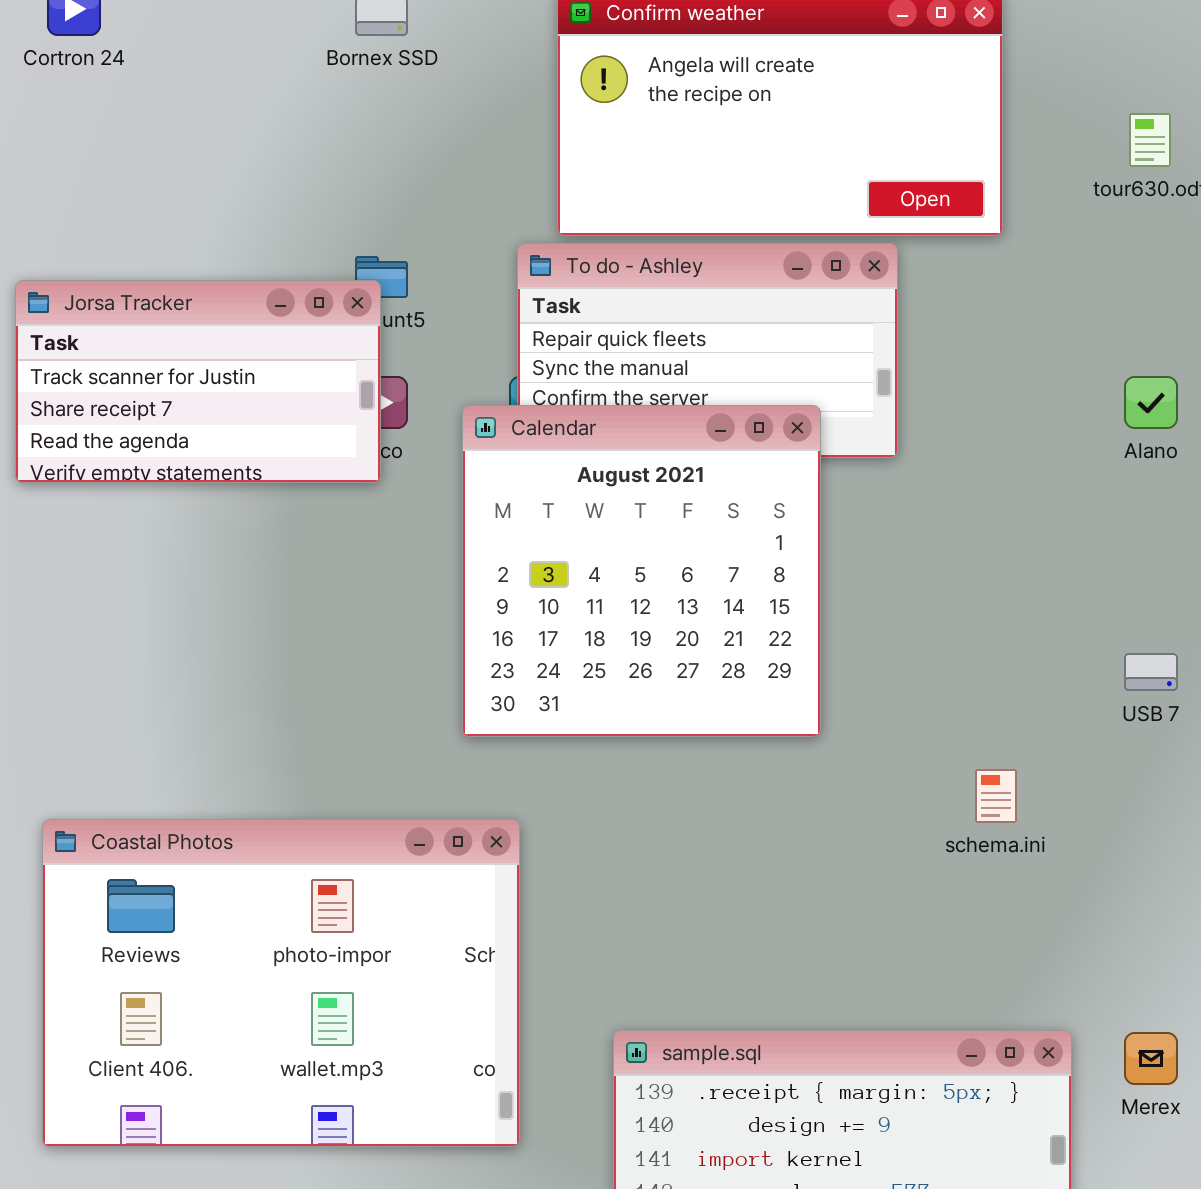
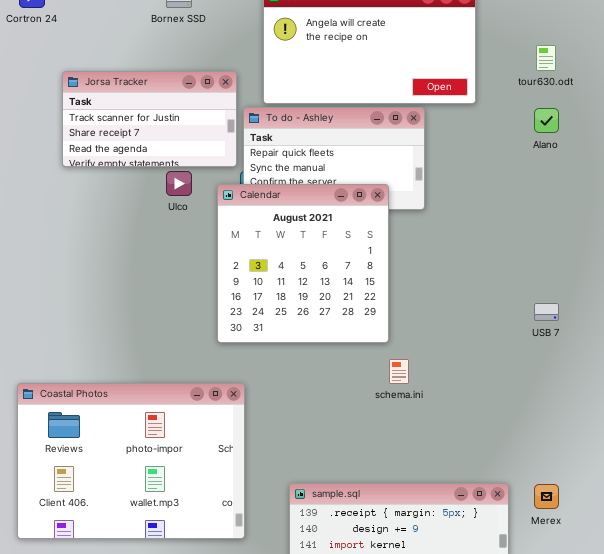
Jorsa Tracker: [15,280,381,483] -> [62,71,237,167], moved
Alano: [1124,376,1178,429] -> [534,108,559,133], moved
schema.ini: [975,769,1017,823] -> [389,359,409,384], moved

